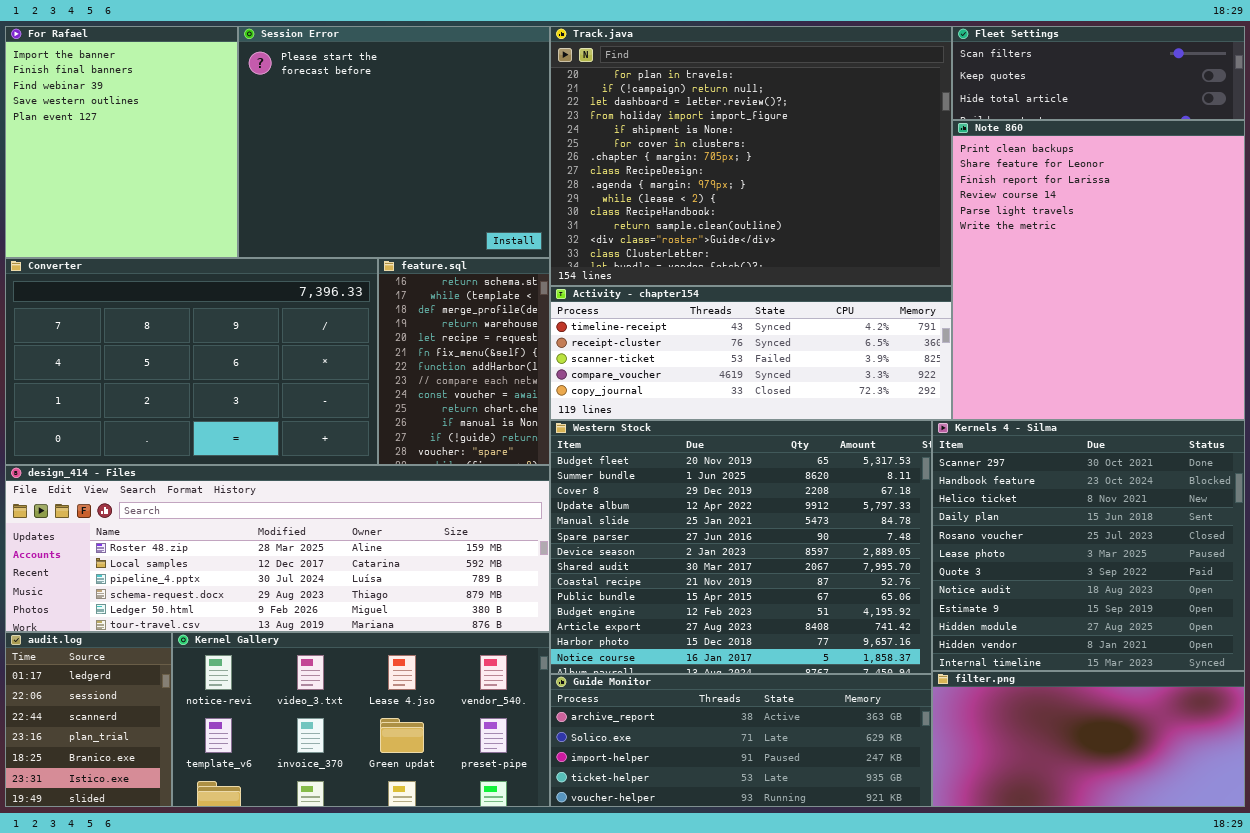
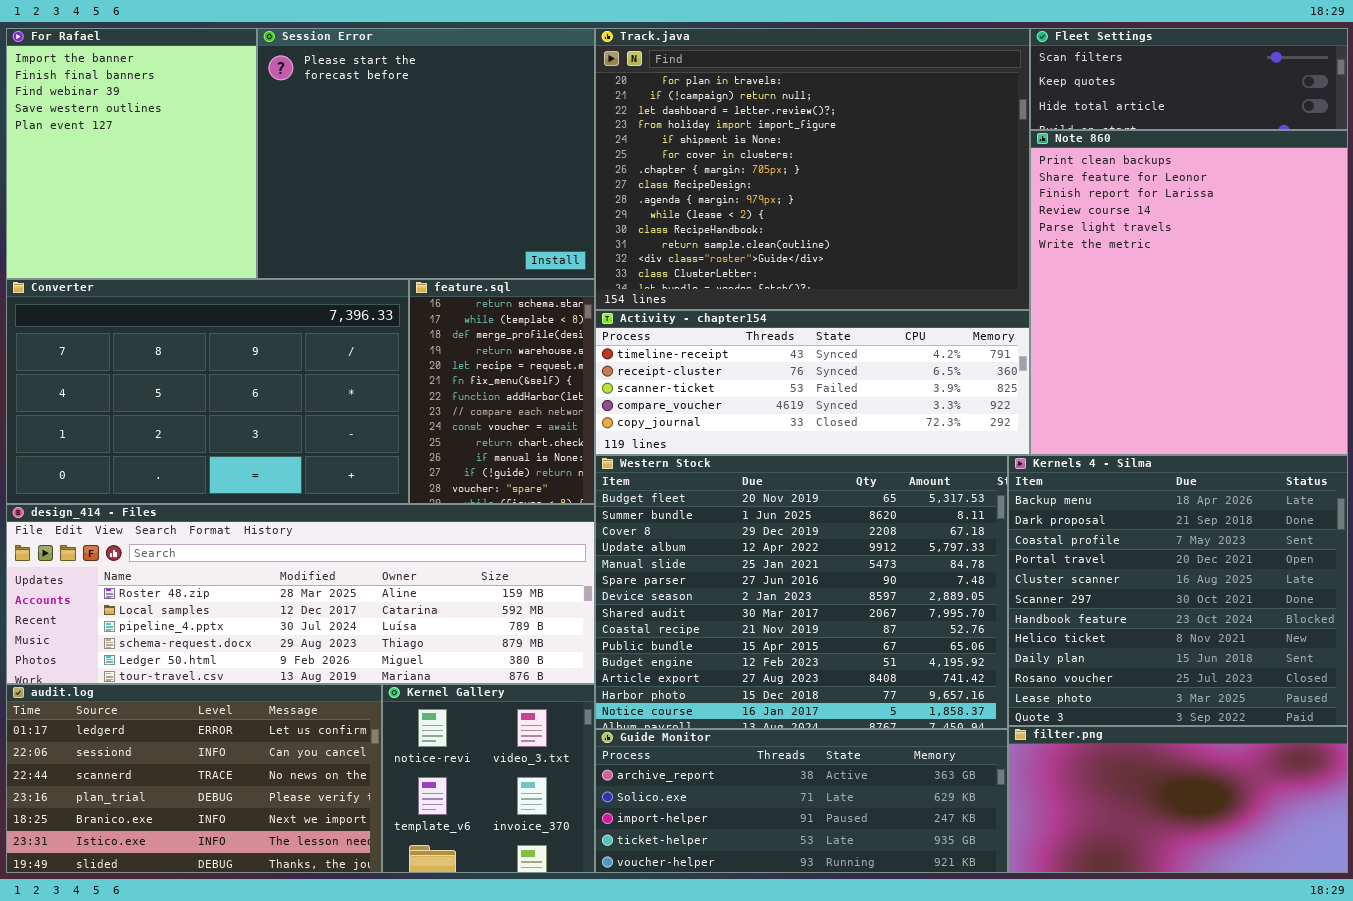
Kernels 4 - Silma: [932,420,1245,671] -> [1008,455,1348,726], scrolled up 5 rows
audit.log: [5,632,172,807] -> [6,684,382,873], resized
Kernel Gallery: [172,632,550,807] -> [382,684,595,873], resized

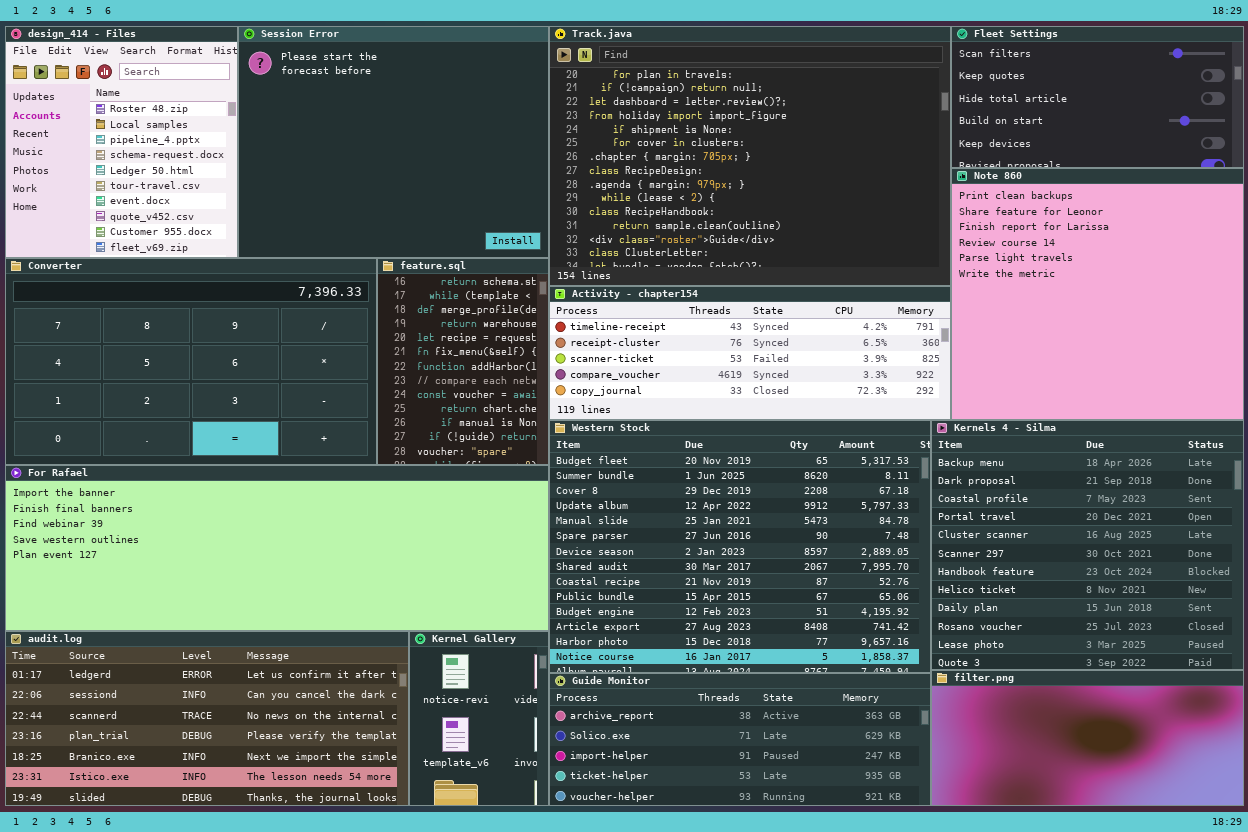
For Rafael: [6,28,257,279] -> [5,465,549,631], moved, resized
Fleet Settings: [1030,28,1348,130] -> [951,26,1244,168], resized
Note 860: [1030,130,1348,455] -> [951,168,1244,420], resized
design_414 - Files: [6,504,595,684] -> [5,26,238,258], moved, resized
audit.log: [6,684,382,873] -> [5,631,409,806], resized
Kernel Gallery: [382,684,595,873] -> [409,631,549,806], resized

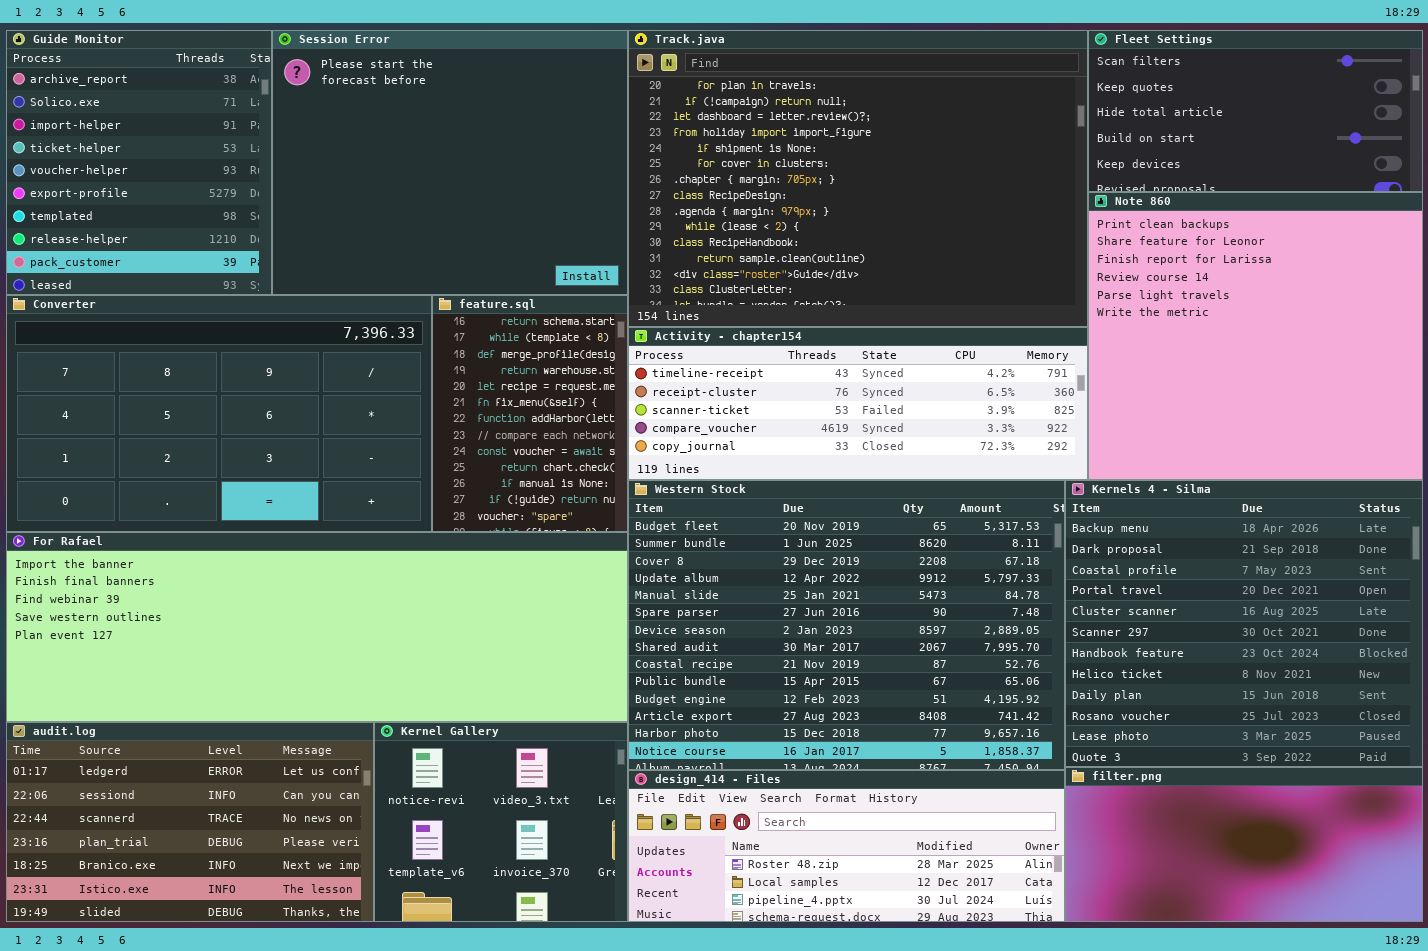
design_414 - Files: [5,26,238,258] -> [628,770,1065,922], moved, resized
audit.log: [5,631,409,806] -> [6,722,374,922], resized
Kernel Gallery: [409,631,549,806] -> [374,722,628,922], resized
Guide Monitor: [549,673,931,806] -> [6,30,272,295], moved, resized

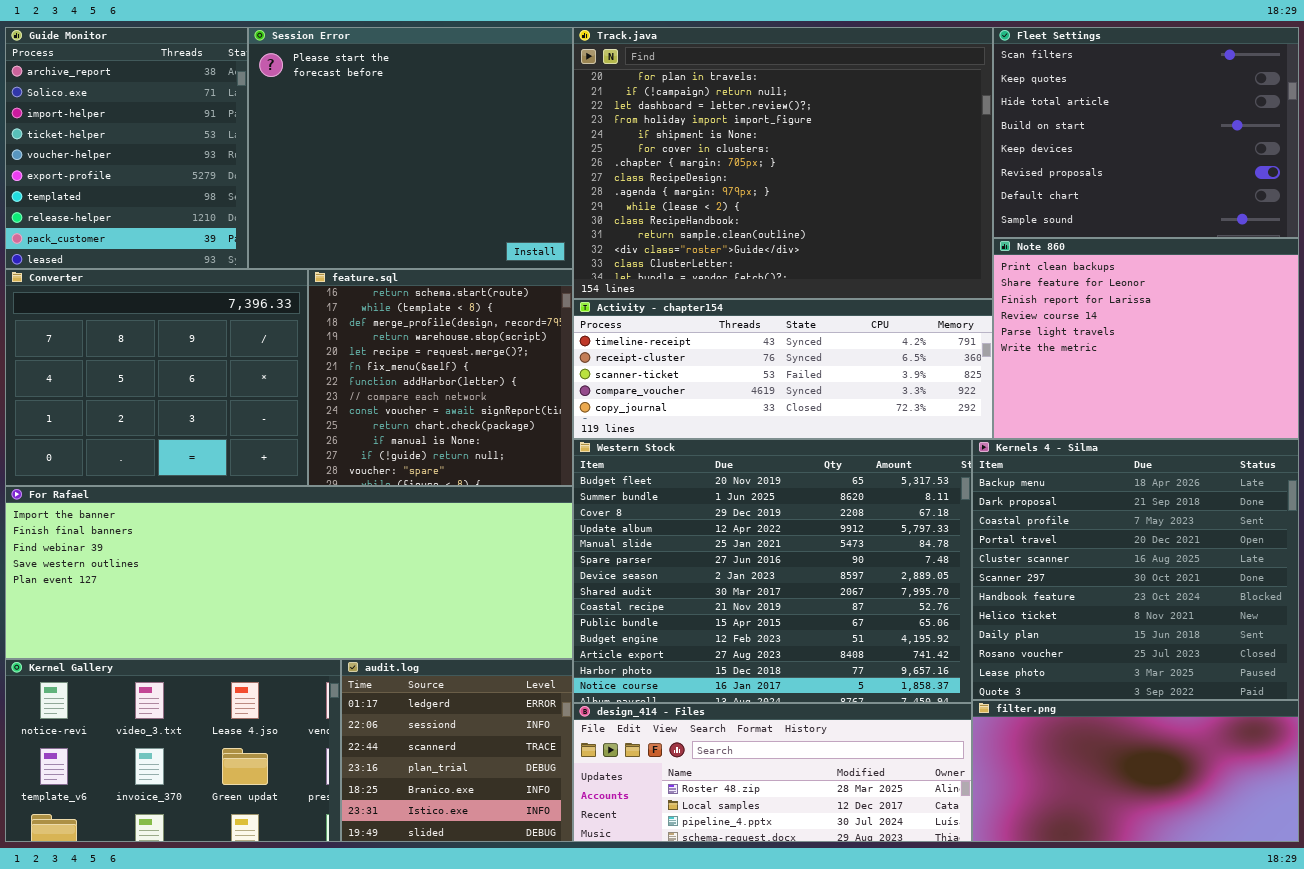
Fleet Settings: [1088,30,1423,192] -> [993,27,1299,238], resized
Note 860: [1088,192,1423,480] -> [993,238,1299,439], resized
Converter: [6,295,432,532] -> [5,269,308,486], resized
feature.sql: [432,295,628,532] -> [308,269,573,486], resized
audit.log: [6,722,374,922] -> [341,659,573,842], moved, resized
Kernel Gallery: [374,722,628,922] -> [5,659,341,842], moved, resized

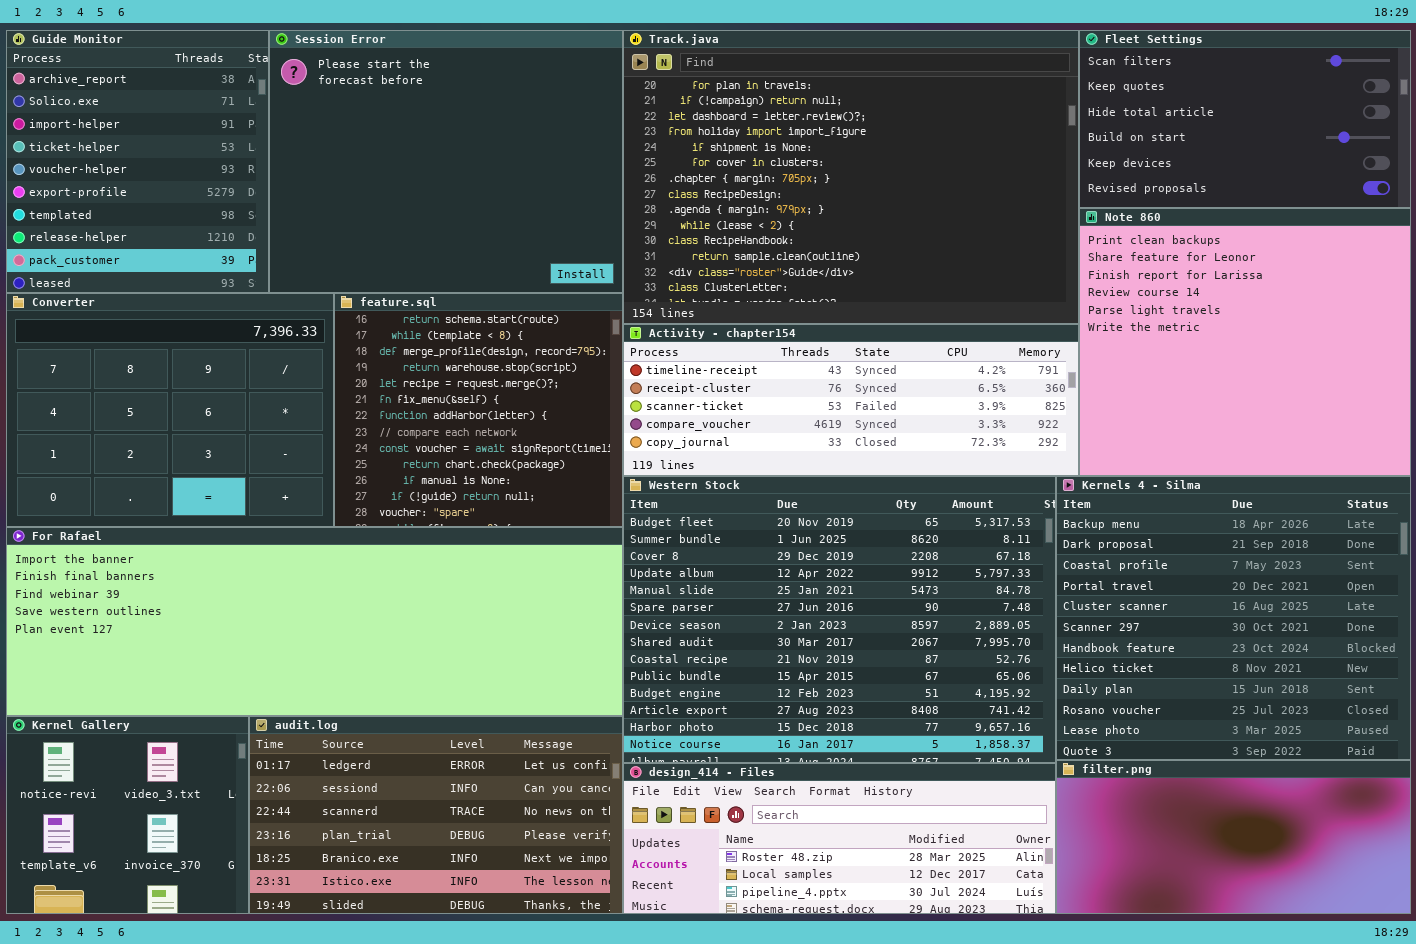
Fleet Settings: [993,27,1299,238] -> [1079,30,1411,208], resized
Note 860: [993,238,1299,439] -> [1079,208,1411,476], resized
Kernel Gallery: [5,659,341,842] -> [6,716,249,914], resized
audit.log: [341,659,573,842] -> [249,716,623,914], resized

